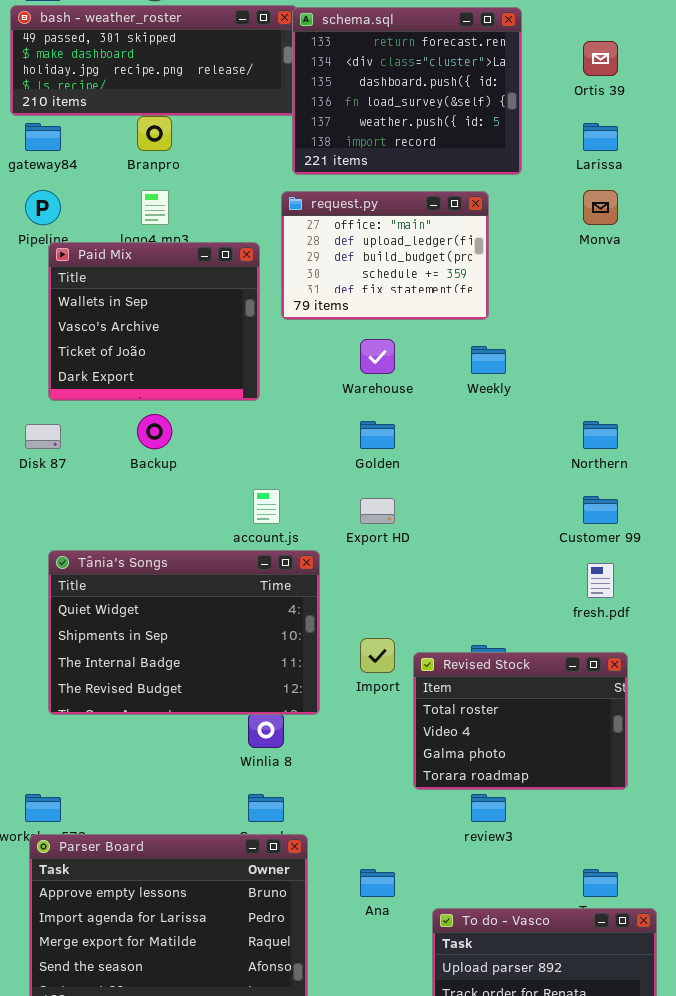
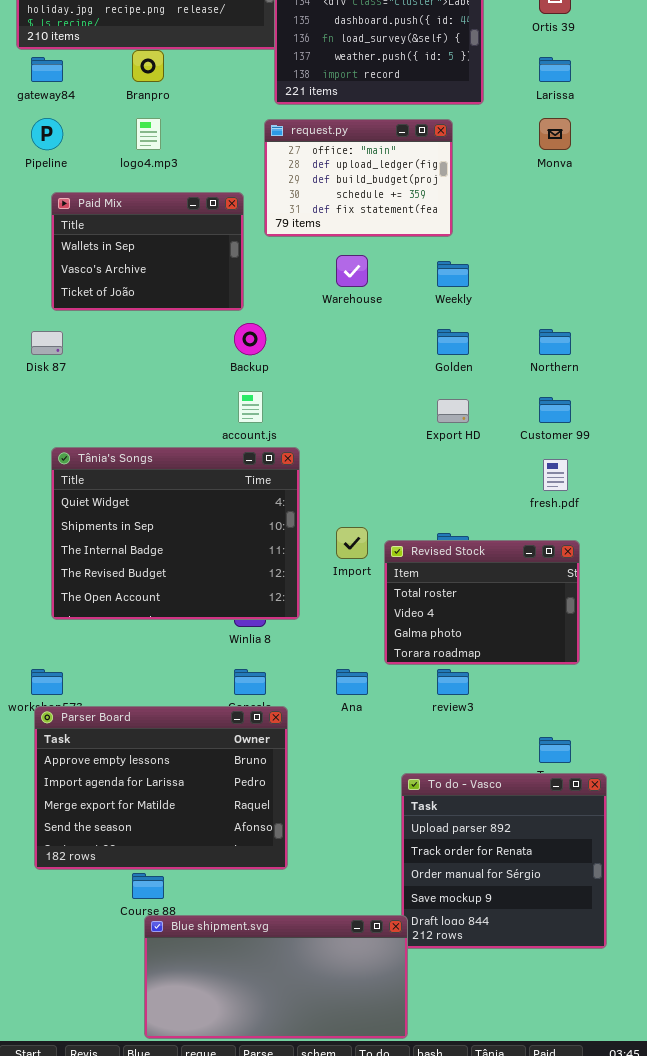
Paid Mix: [48,242,260,401] -> [51,192,244,311], resized
Backup: [137,414,172,449] -> [234,323,266,355], moved
Golden: [360,421,395,449] -> [437,329,469,355], moved
Export HD: [360,498,395,524] -> [437,399,469,423], moved
Tânia's Songs: [48,550,320,715] -> [51,447,300,620], resized
Ana: [360,869,395,897] -> [336,669,368,695], moved

